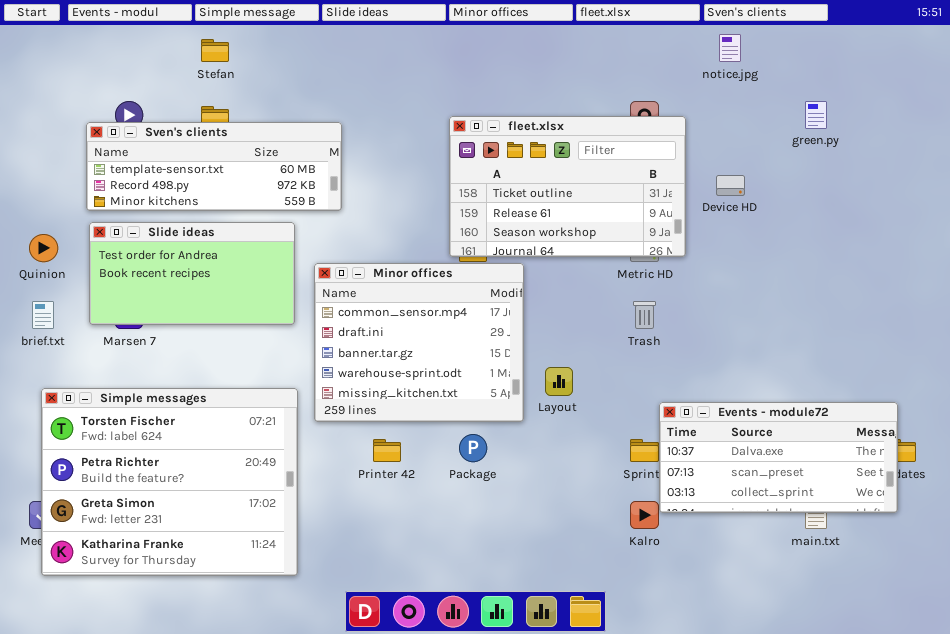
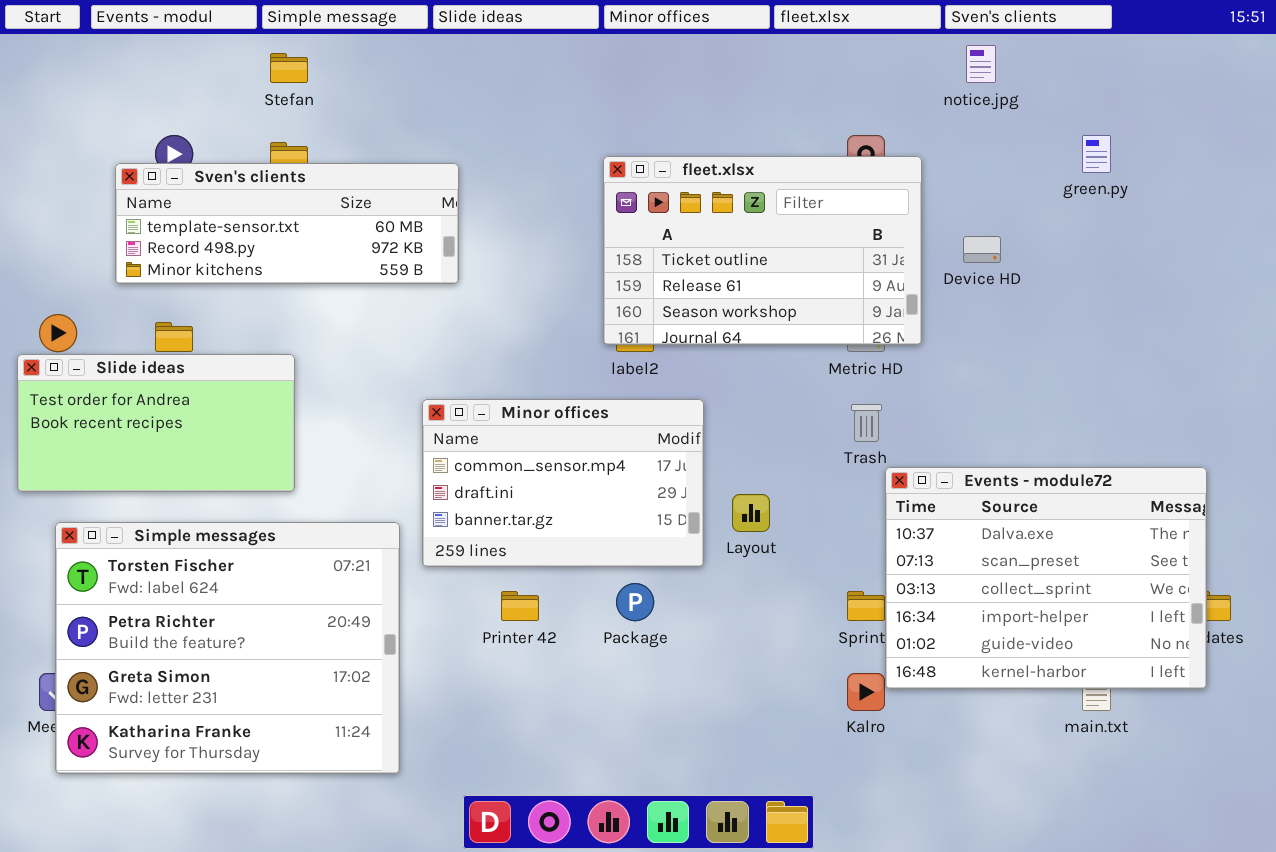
Slide ideas: [89,222,295,325] -> [17,354,295,492], moved
Minor offices: [314,263,524,422] -> [422,399,704,567], resized
Events - module72: [659,402,898,513] -> [885,467,1207,689], resized

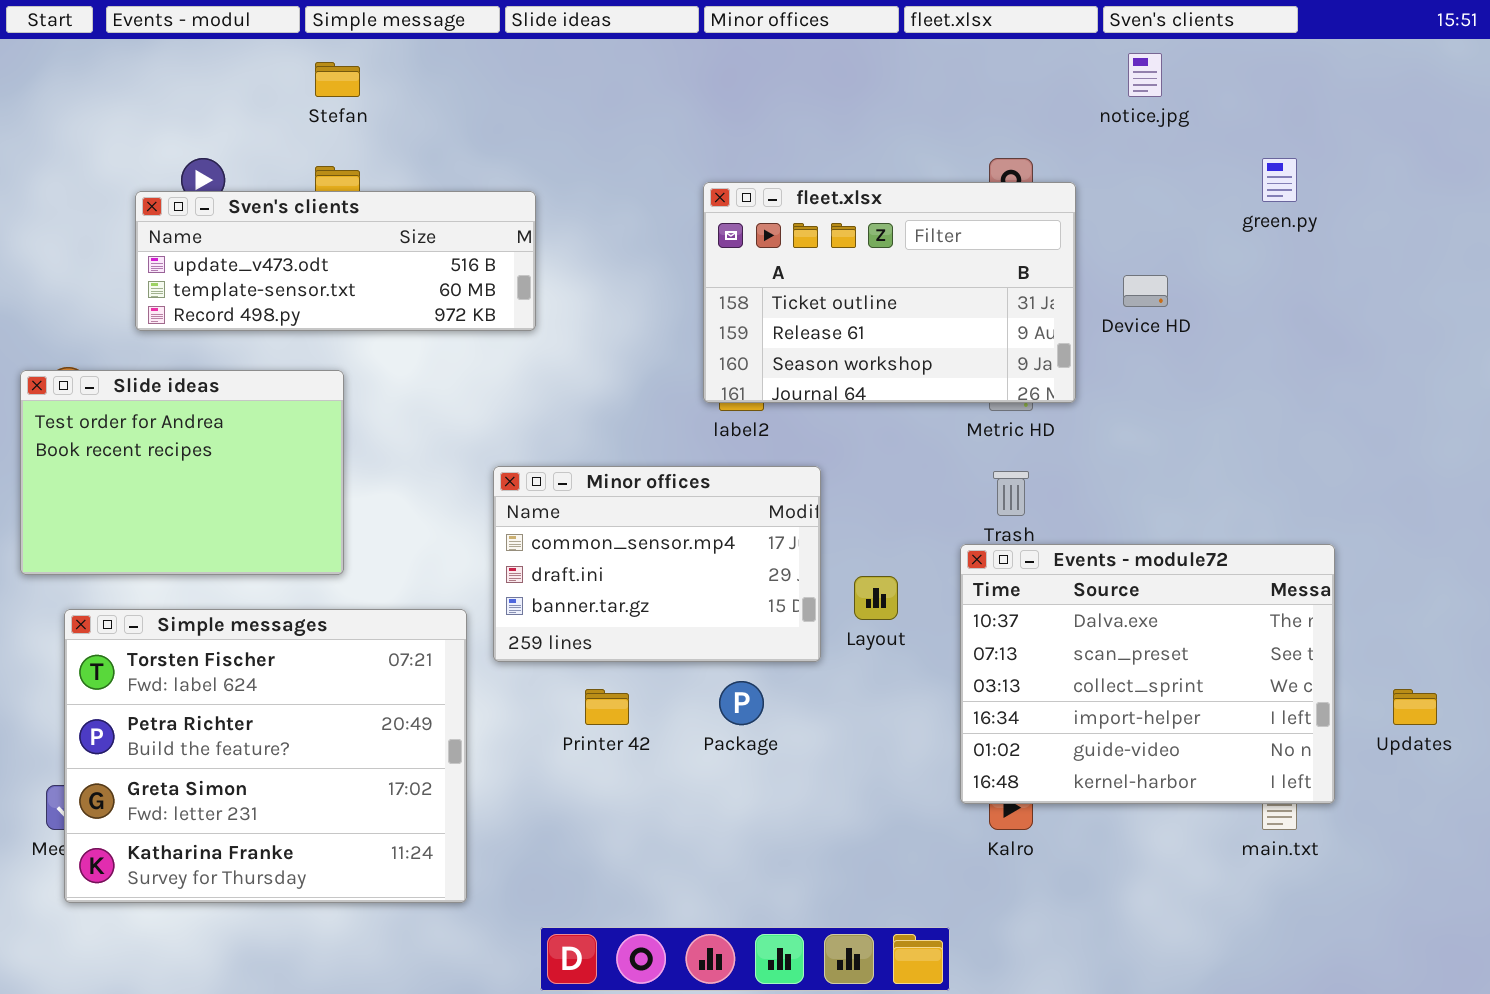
Sven's clients: [115,163,459,284] -> [135,191,536,331], scrolled up 1 row
Slide ideas: [17,354,295,492] -> [20,370,344,575], resized
Events - module72: [885,467,1207,689] -> [960,544,1335,804], moved

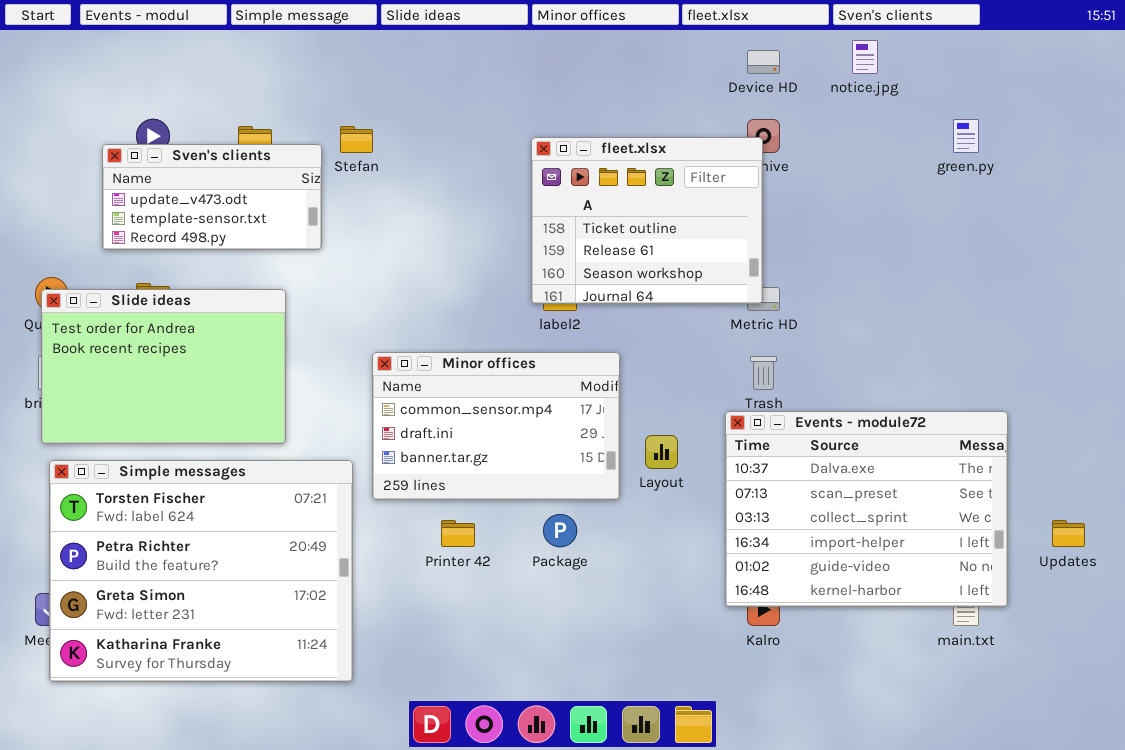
Stefan: [315,62,360,97] -> [340,126,373,153], moved
fleet.xlsx: [703,182,1076,403] -> [531,137,763,304], resized
Sven's clients: [135,191,536,331] -> [102,144,322,250], resized
Device HD: [1123,275,1168,307] -> [747,50,780,74], moved
Slide ideas: [20,370,344,575] -> [41,289,286,444], moved

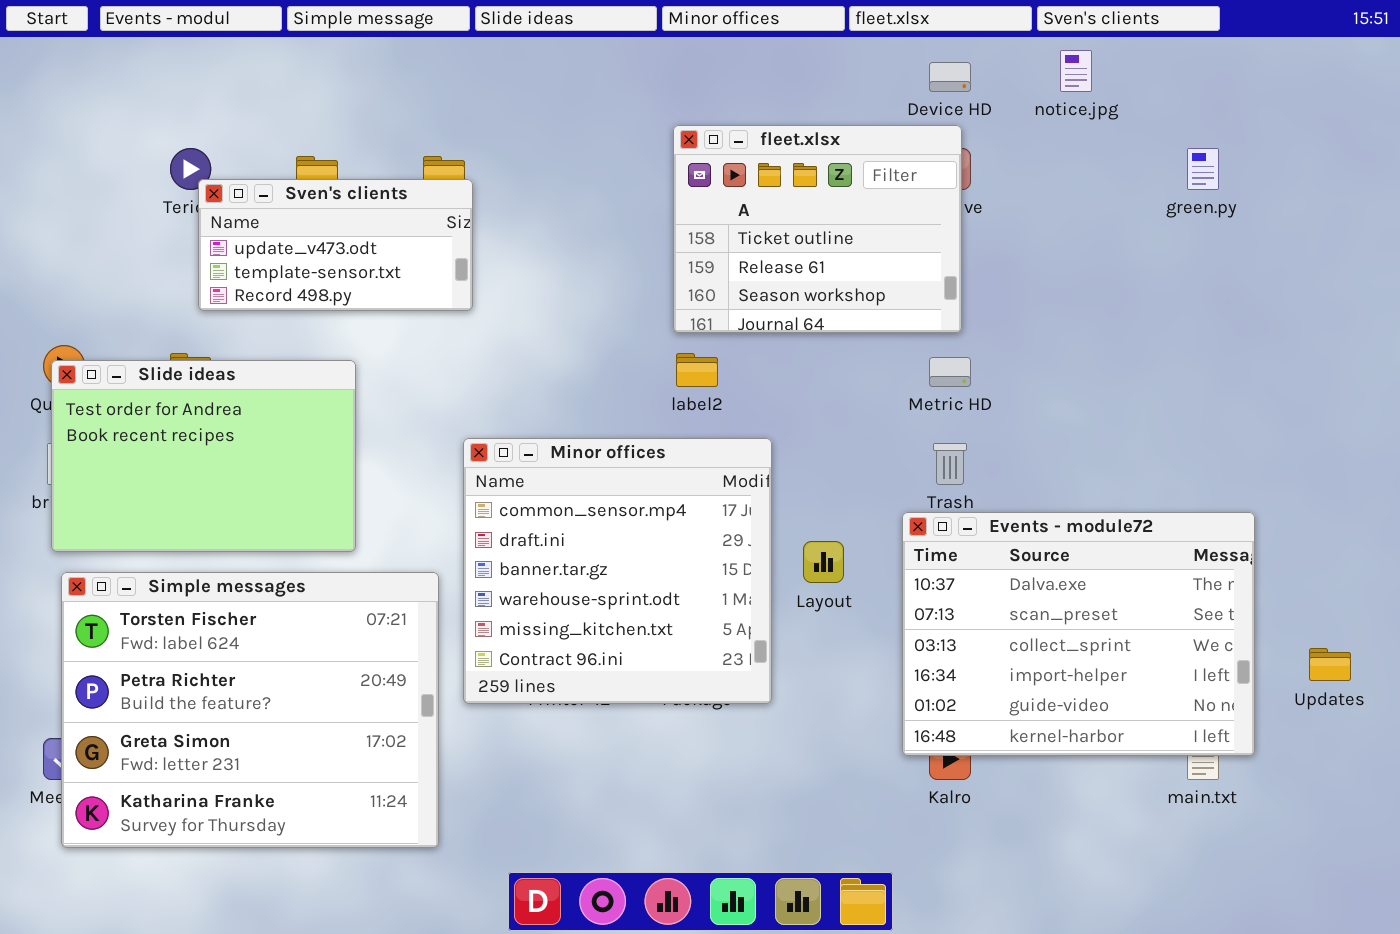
fleet.xlsx: [531,137,763,304] -> [673,125,962,333], moved
Sven's clients: [102,144,322,250] -> [198,179,473,311], moved
Minor offices: [372,352,620,500] -> [463,438,772,704], resized

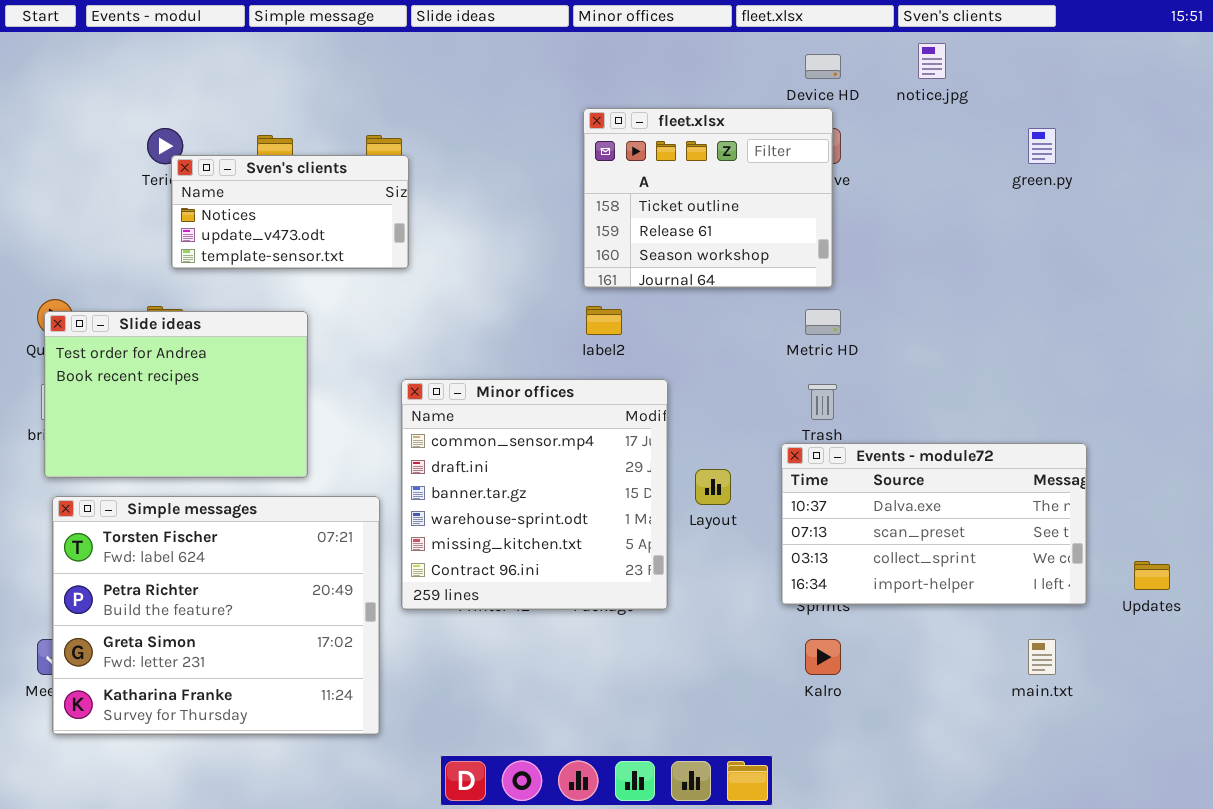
Sven's clients: [198,179,473,311] -> [171,155,409,269], scrolled up 1 row
Events - module72: [902,512,1255,756] -> [781,443,1087,605], resized

